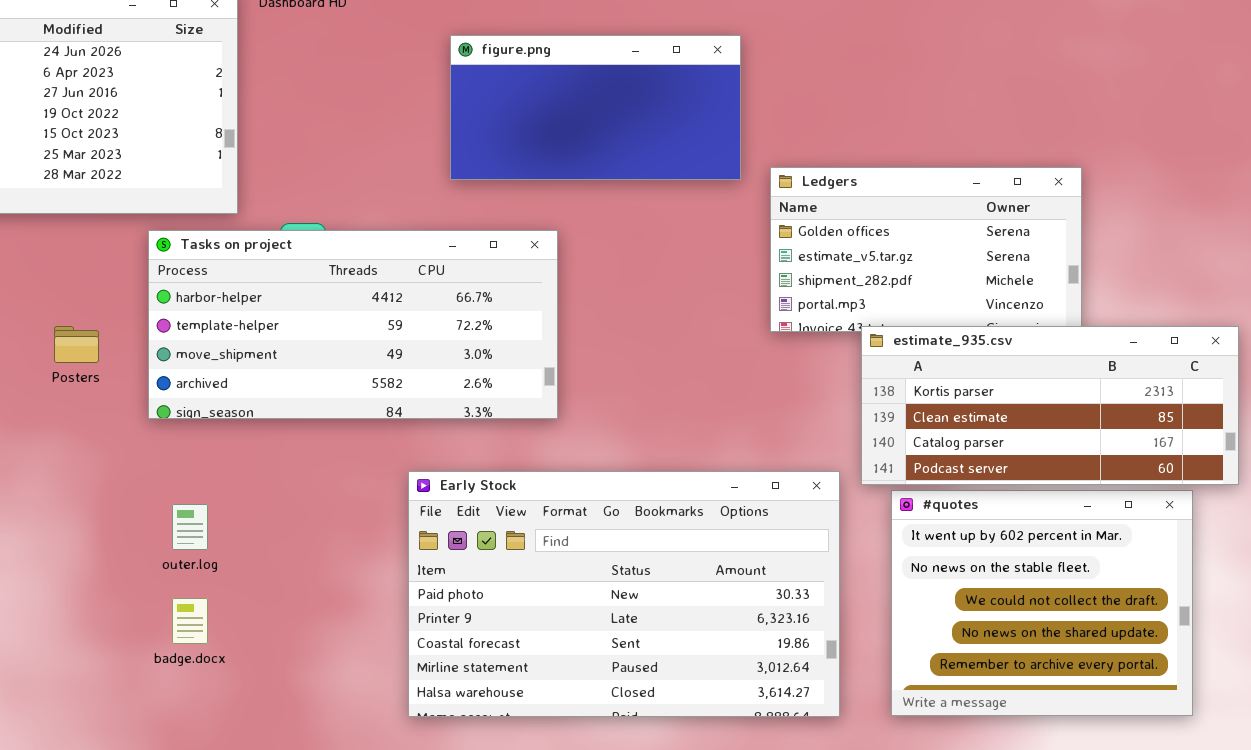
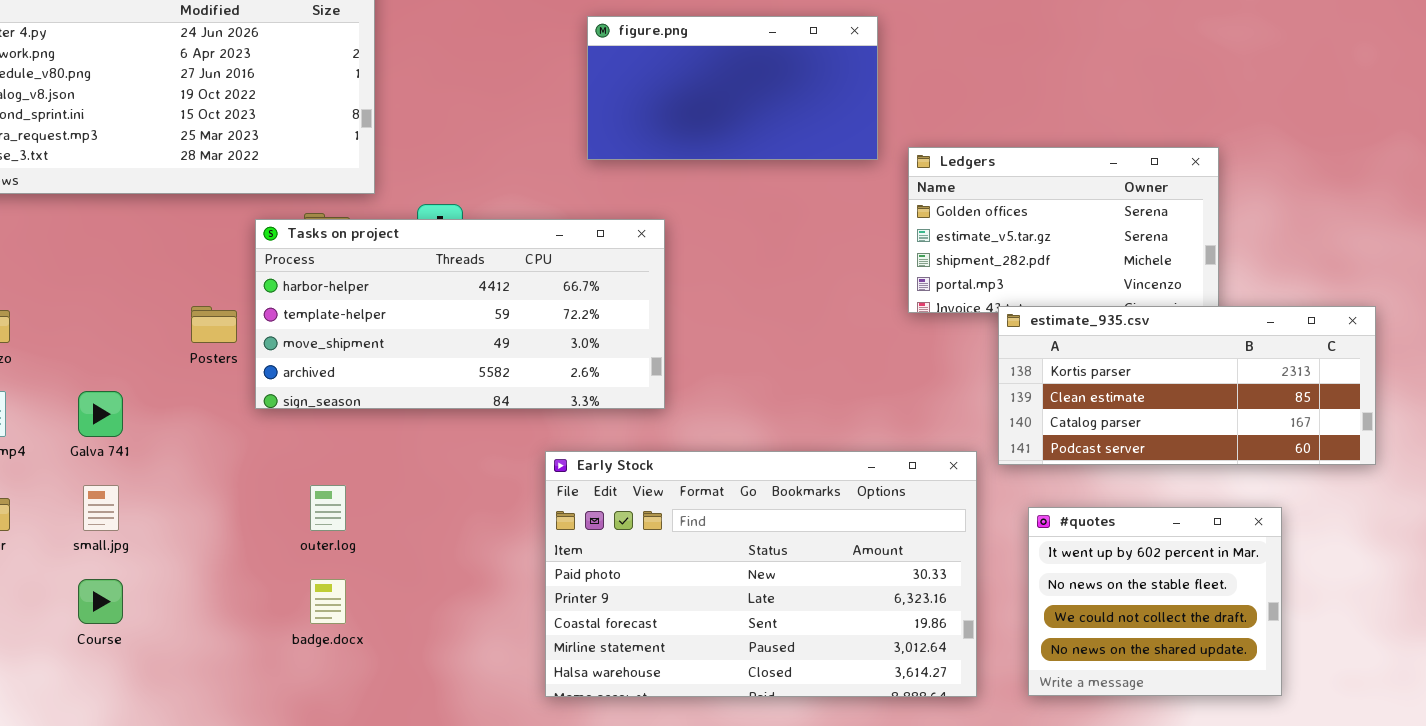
Tasks on project: [148,230,558,419] -> [255,219,665,409], moved
#quotes: [891,490,1193,716] -> [1028,507,1282,696], resized

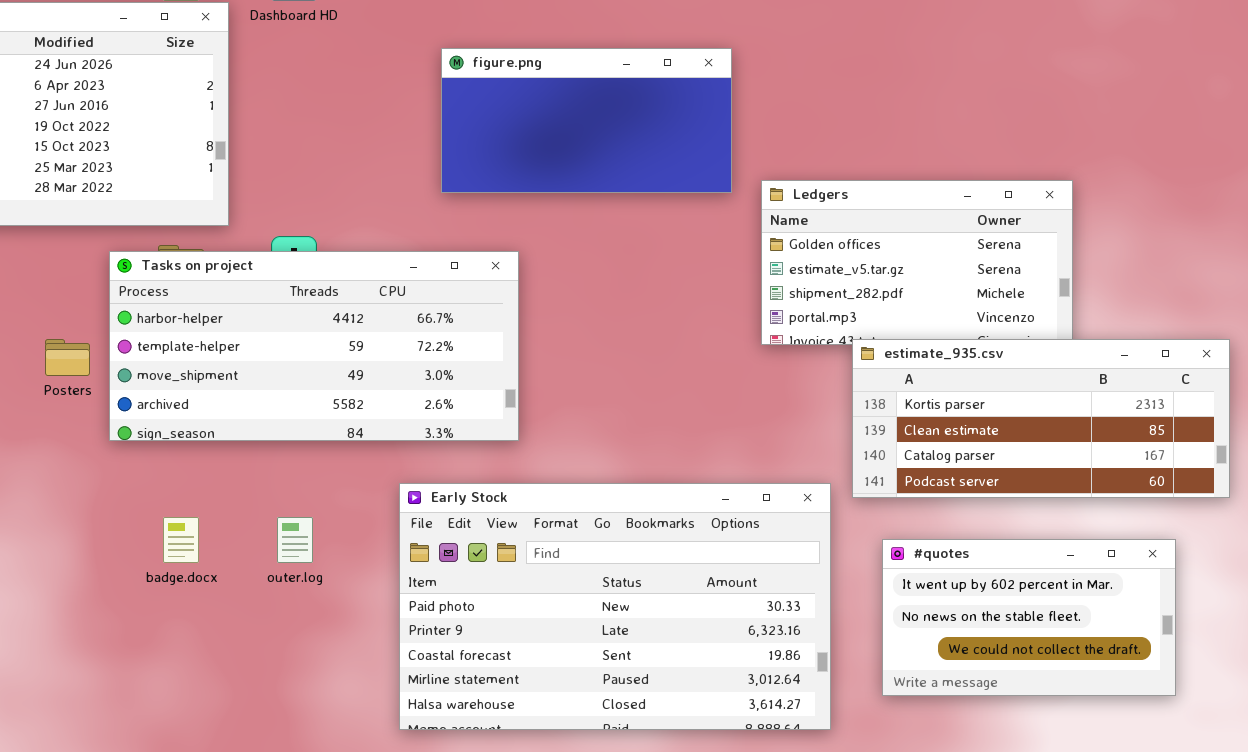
outer.log: [310,485,346,531] -> [277,517,313,563], moved
#quotes: [1028,507,1282,696] -> [882,539,1176,696], resized
badge.docx: [310,579,346,624] -> [163,517,199,563], moved

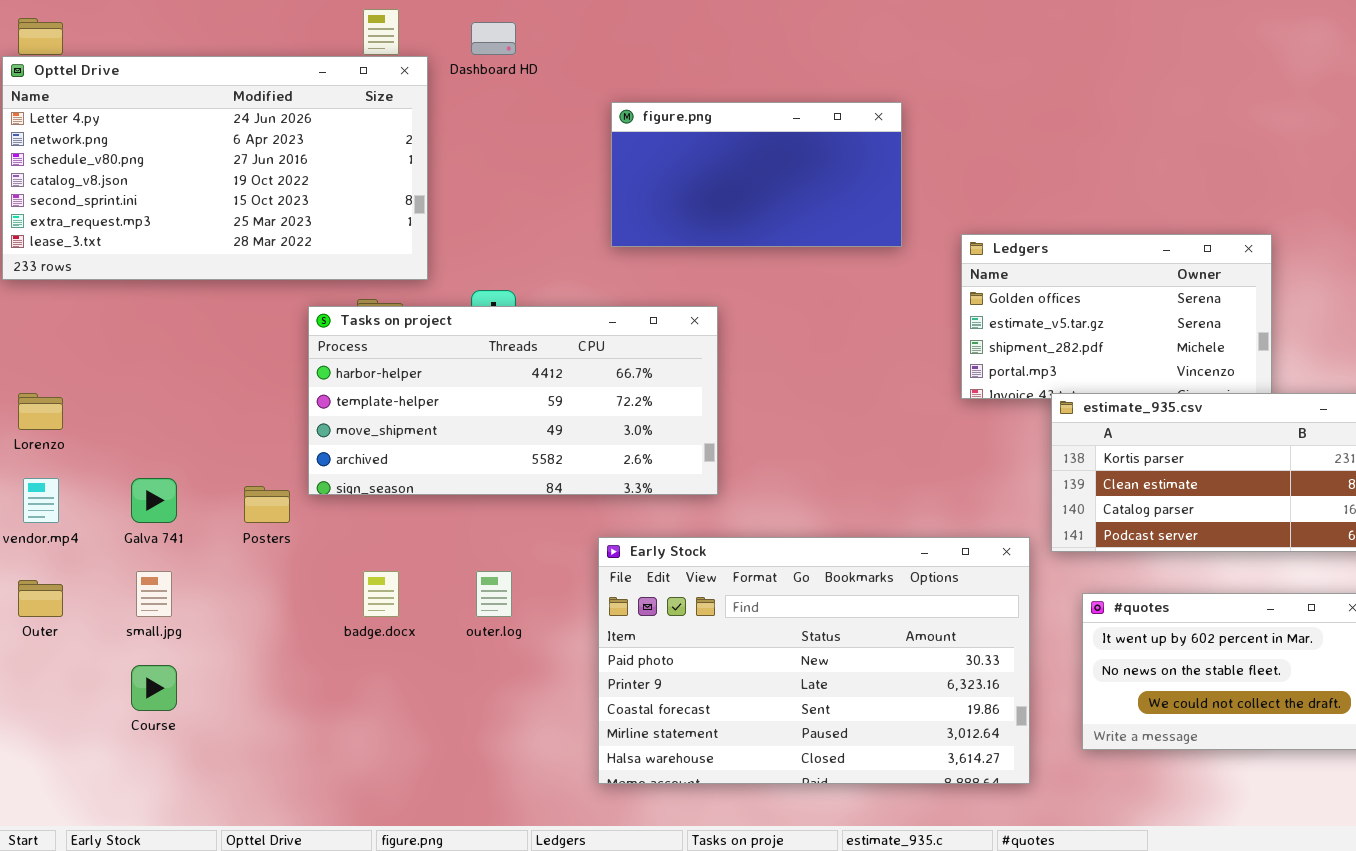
figure.png: [441,48,732,193] -> [611,102,902,247], moved
Posters: [45,339,90,376] -> [244,486,290,523], moved

